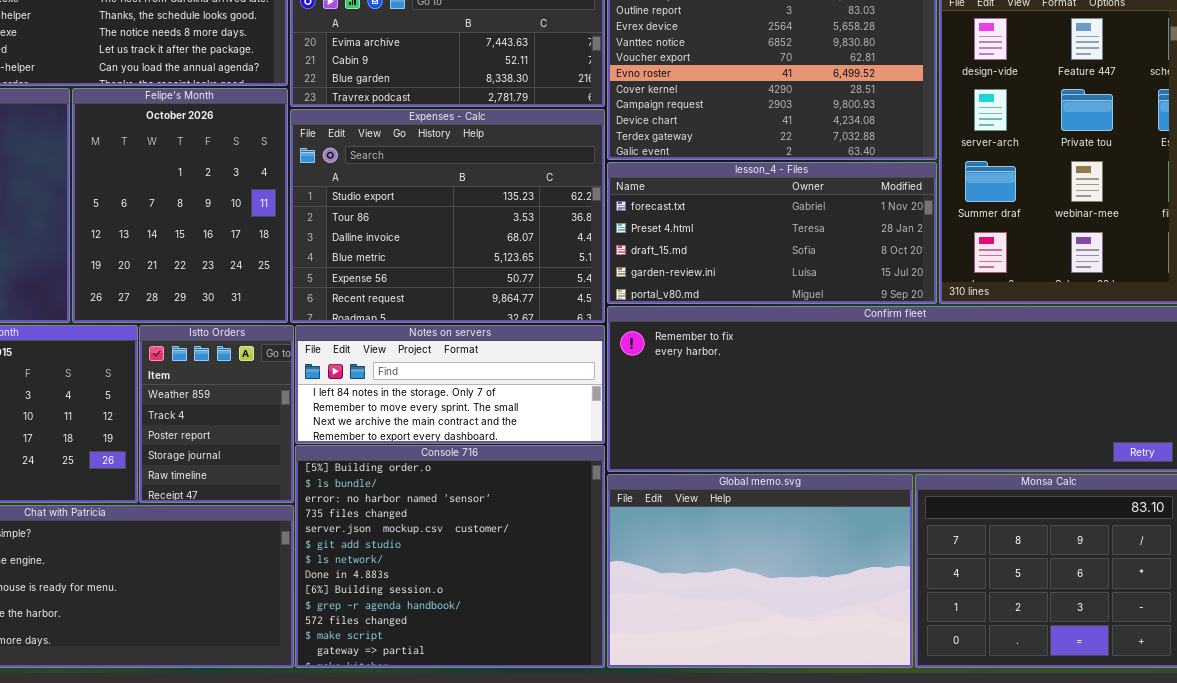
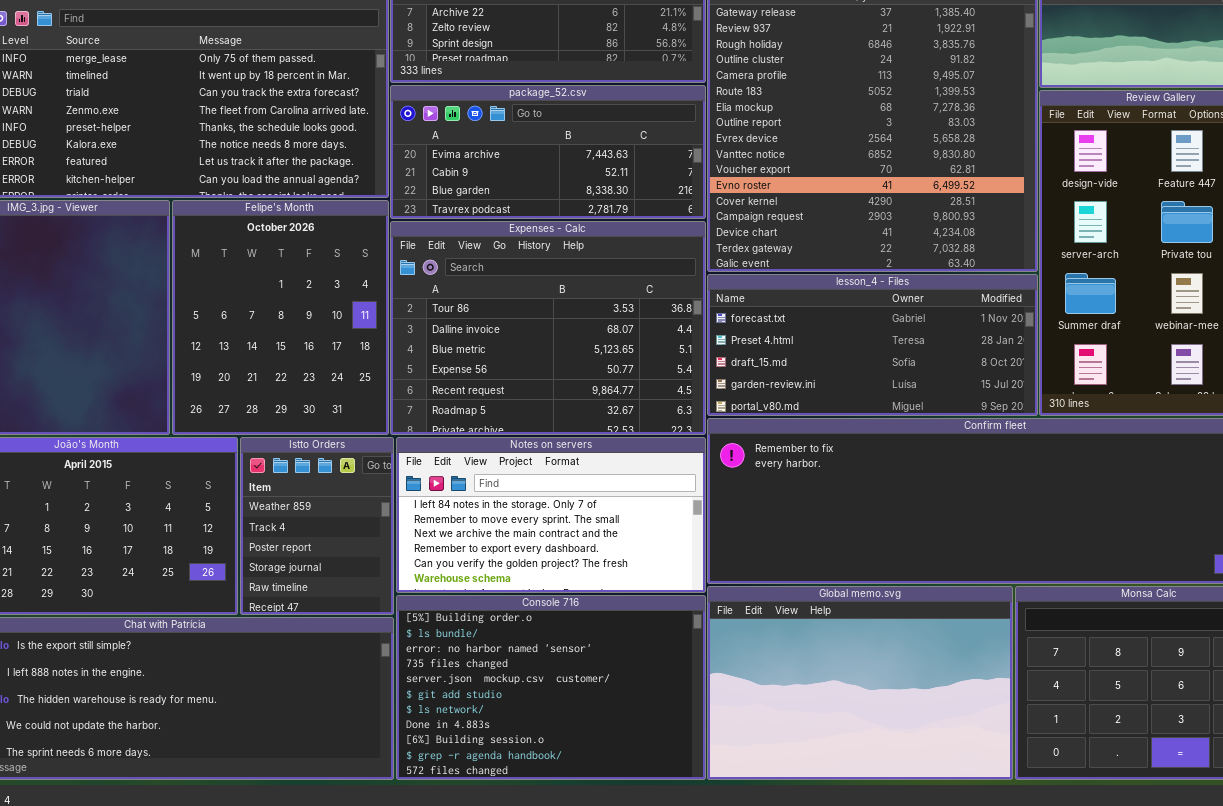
Expenses - Calc: [290,109,605,323] -> [390,221,706,435], scrolled down 1 row
Notes on servers: [295,325,605,444] -> [396,437,706,593], resized
Console 716: [295,445,605,668] -> [396,595,706,780], resized

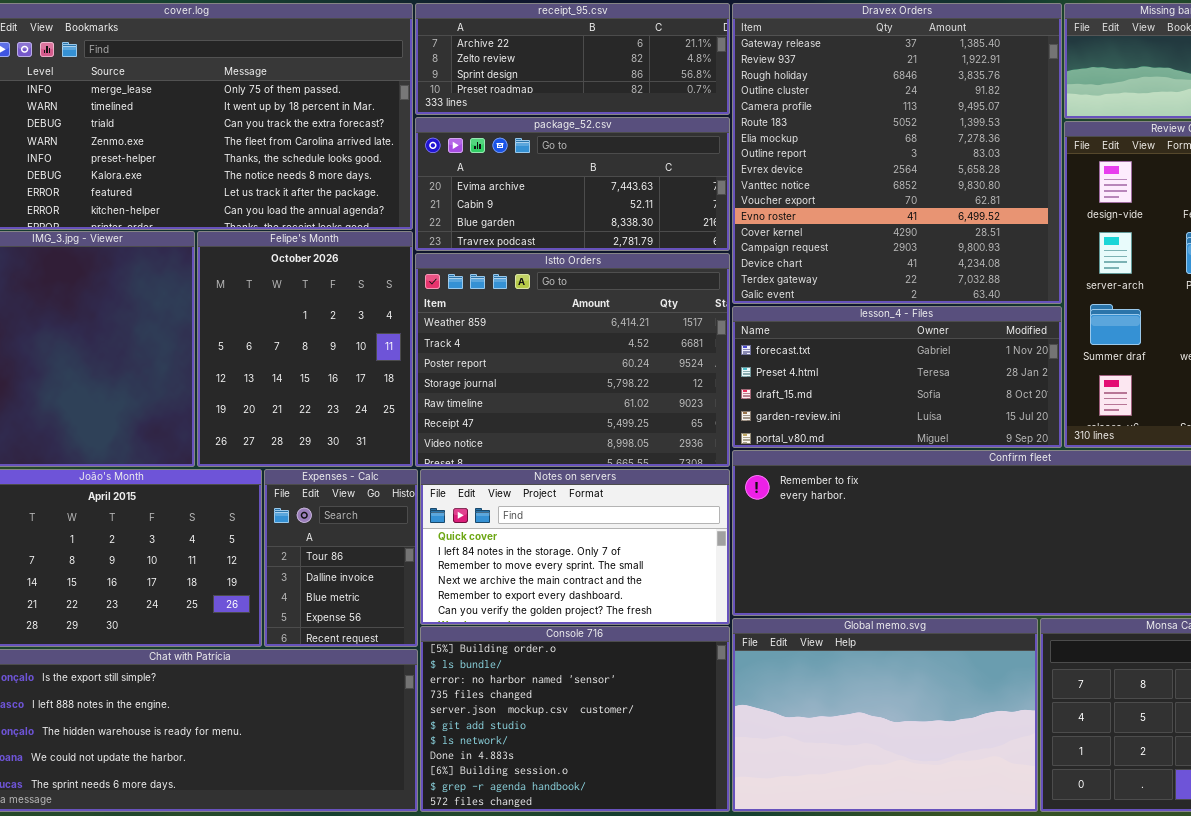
Expenses - Calc: [390,221,706,435] -> [264,469,418,647], moved, resized
Istto Orders: [240,437,394,615] -> [415,253,730,467], moved, resized
Notes on servers: [396,437,706,593] -> [420,469,730,625], scrolled up 1 row

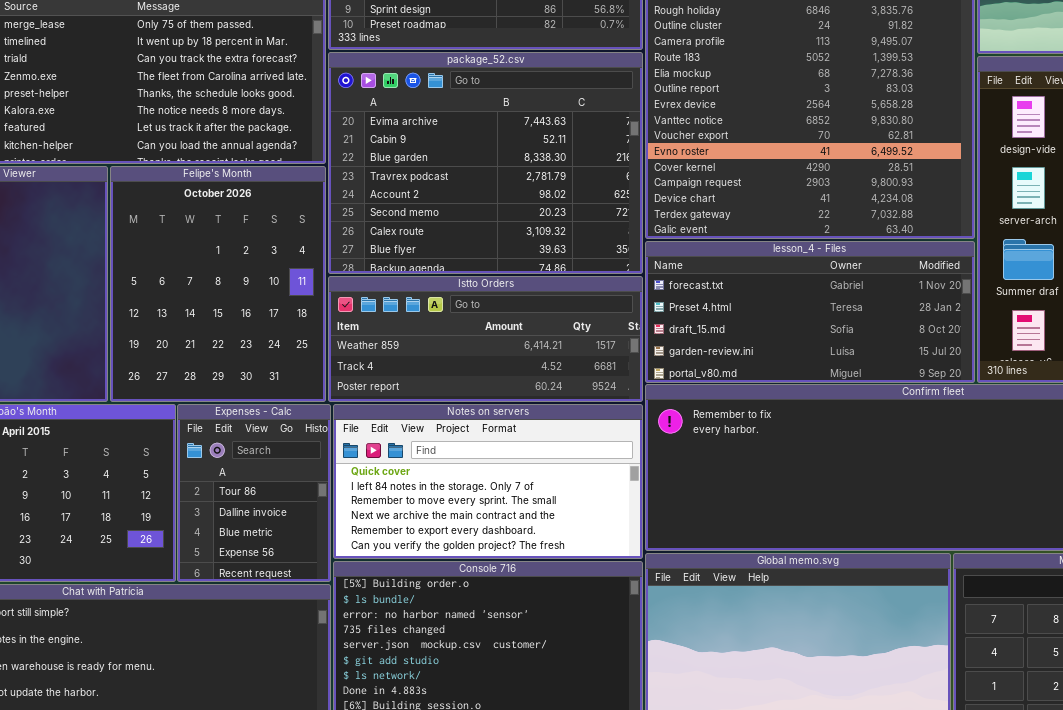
package_52.csv: [415,117,730,251] -> [328,52,643,274], resized
Istto Orders: [415,253,730,467] -> [328,276,643,402], resized

